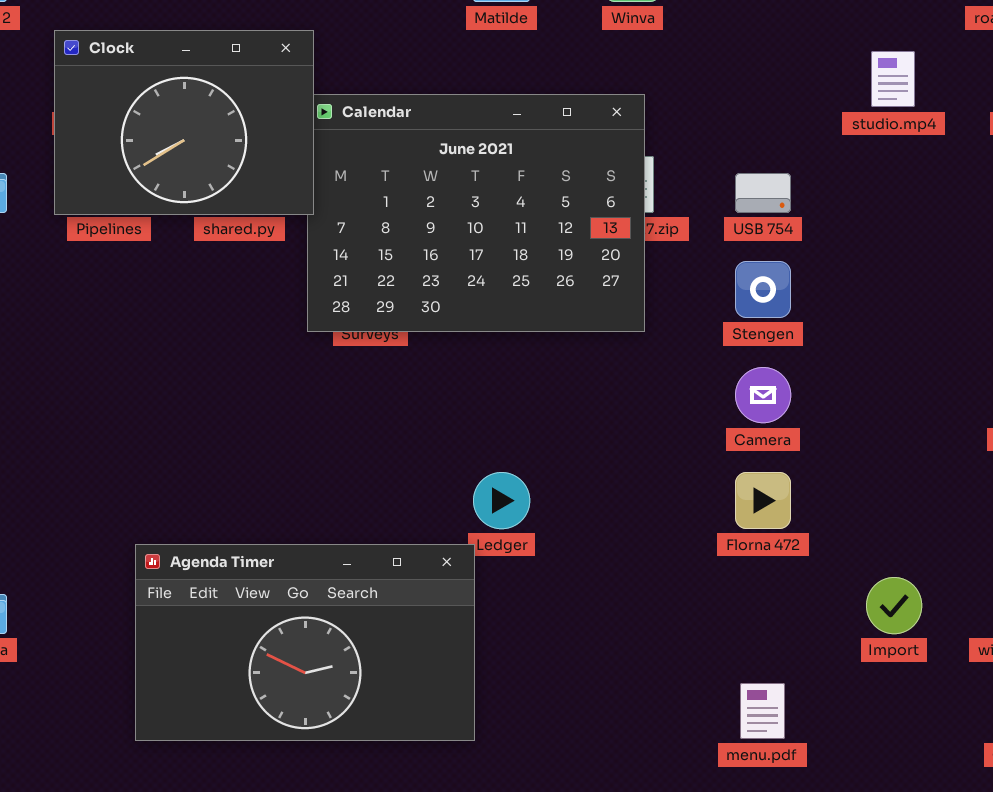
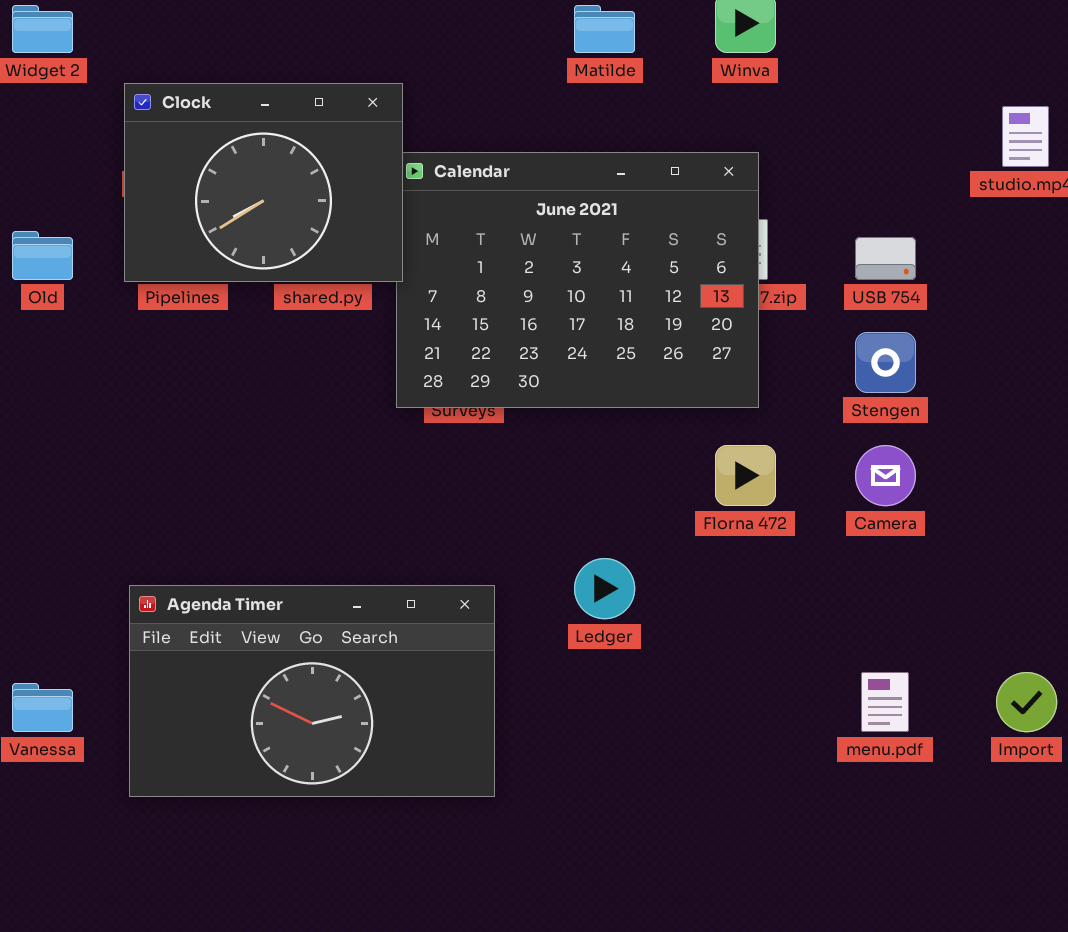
Florna 472: [735,472,791,529] -> [715,445,776,506], moved
Agenda Timer: [135,544,475,741] -> [129,585,495,797], moved
menu.pdf: [740,683,785,739] -> [861,672,909,732], moved

